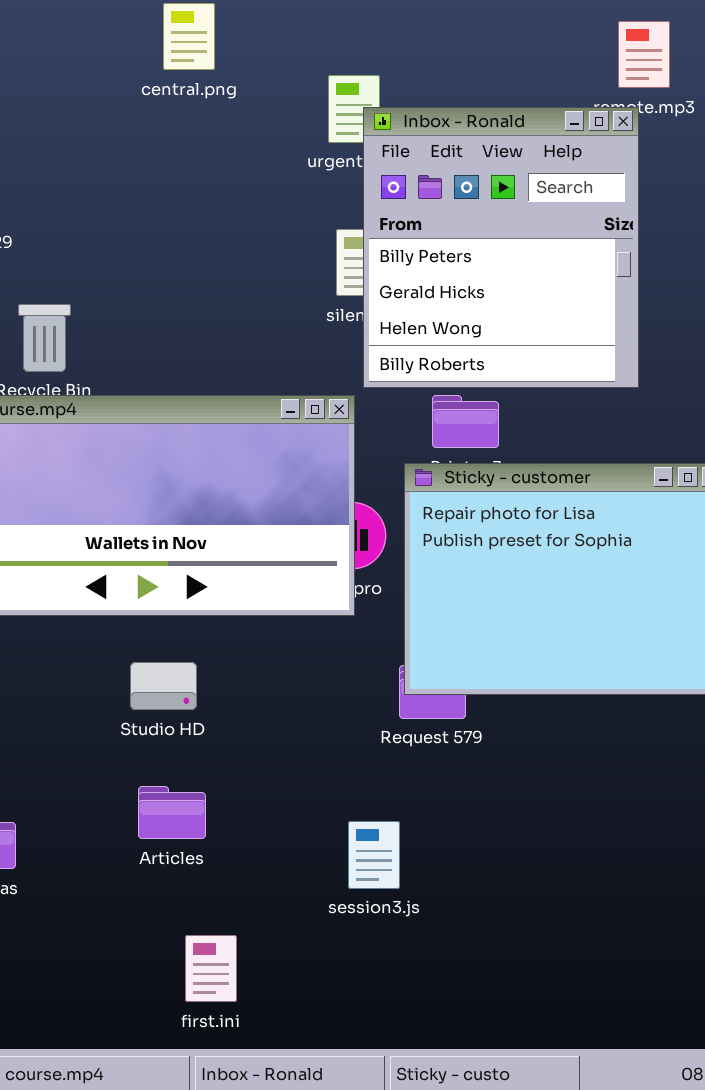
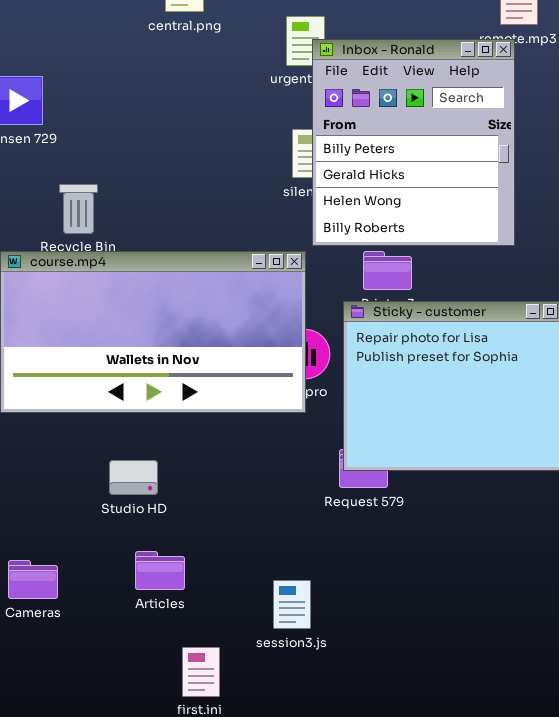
Studio HD: [130,662,197,710] -> [109,460,158,495], moved
Articles: [138,786,206,839] -> [135,551,185,590], moved
session3.js: [348,821,400,889] -> [273,580,311,629], moved

